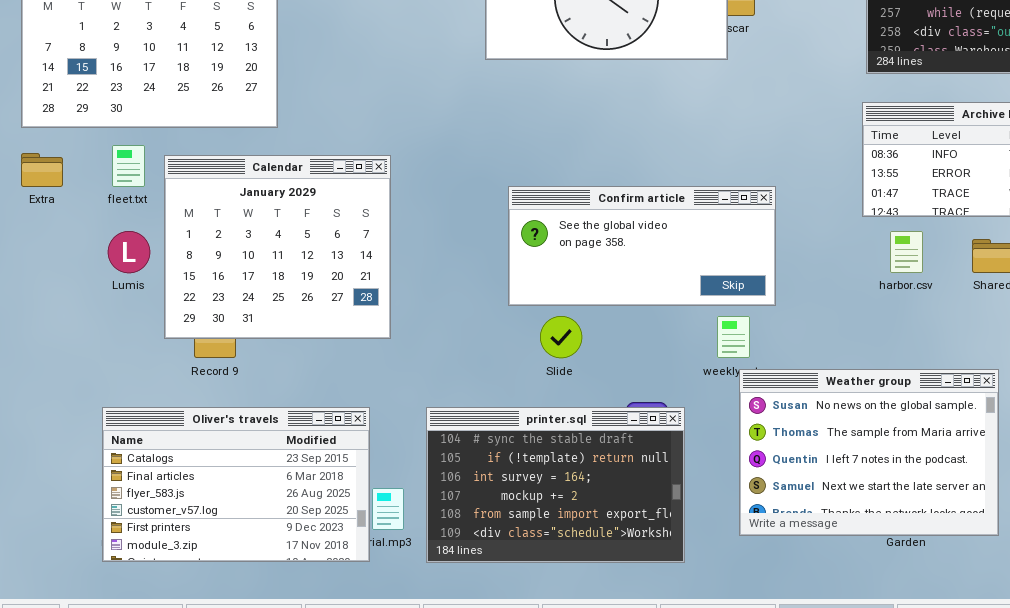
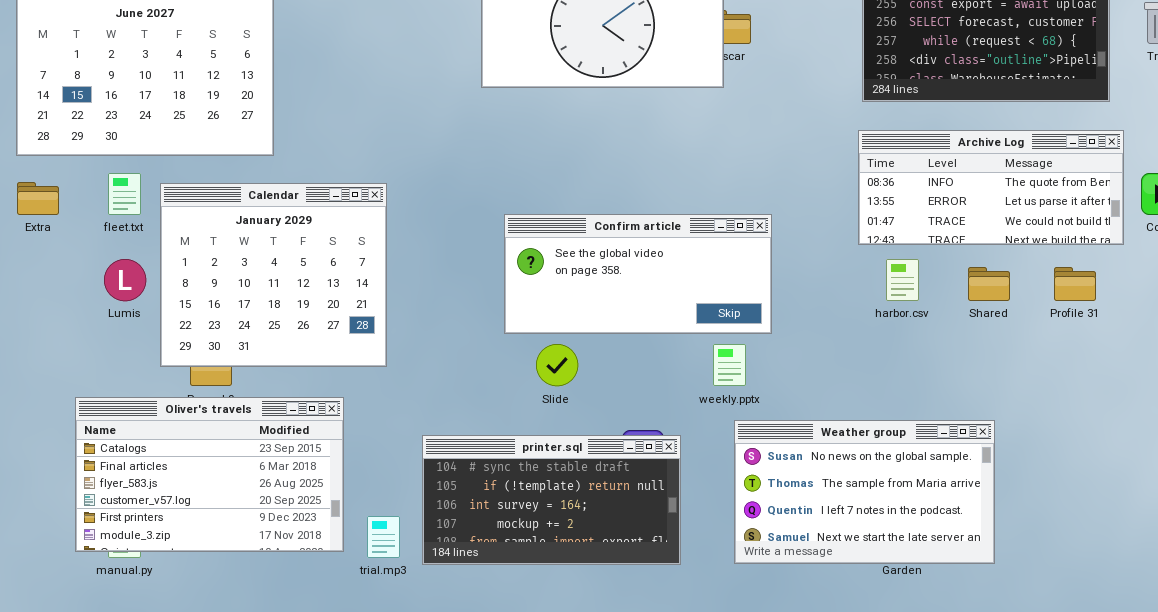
Weather group: [739,369,999,536] -> [734,420,995,564], resized
Oliver's travels: [102,407,370,562] -> [75,397,344,552], moved
printer.sql: [426,407,685,563] -> [422,435,681,565], resized

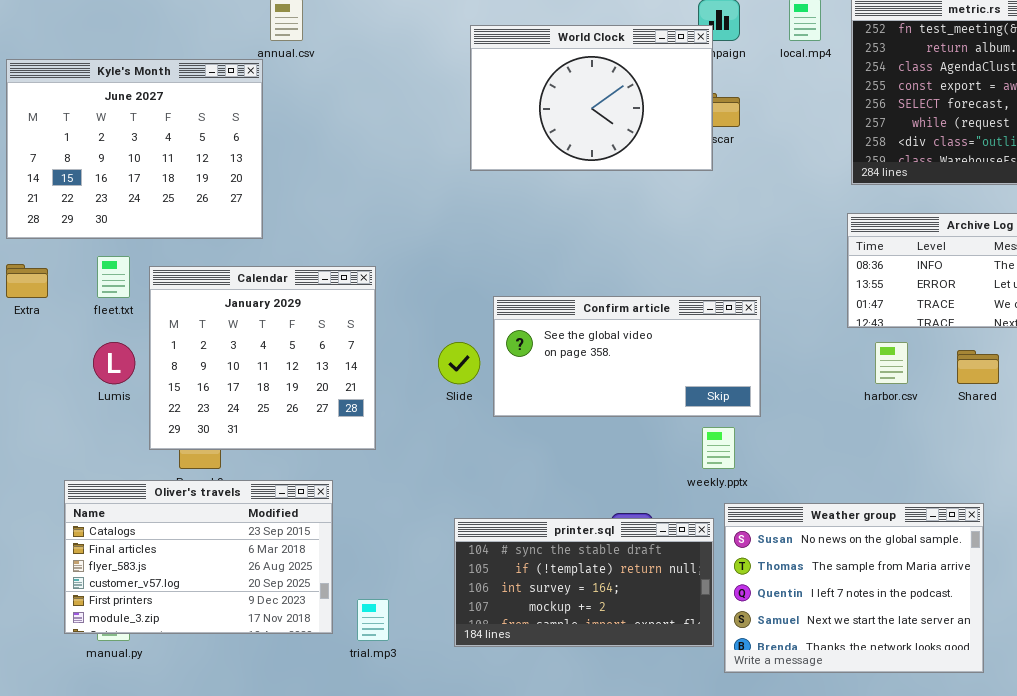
Slide: [536,344,578,386] -> [438,342,480,384], moved
Weather group: [734,420,995,564] -> [724,503,984,673], resized
printer.sql: [422,435,681,565] -> [454,518,714,647], moved

